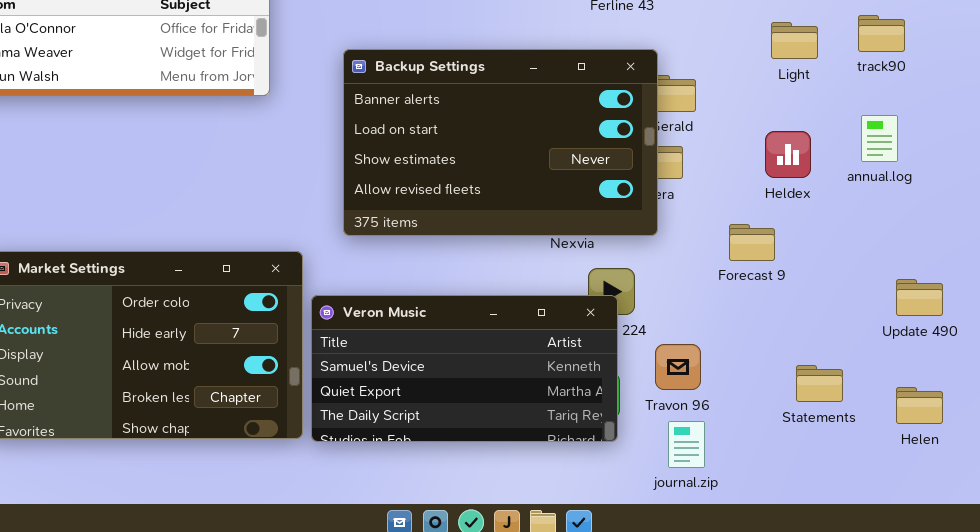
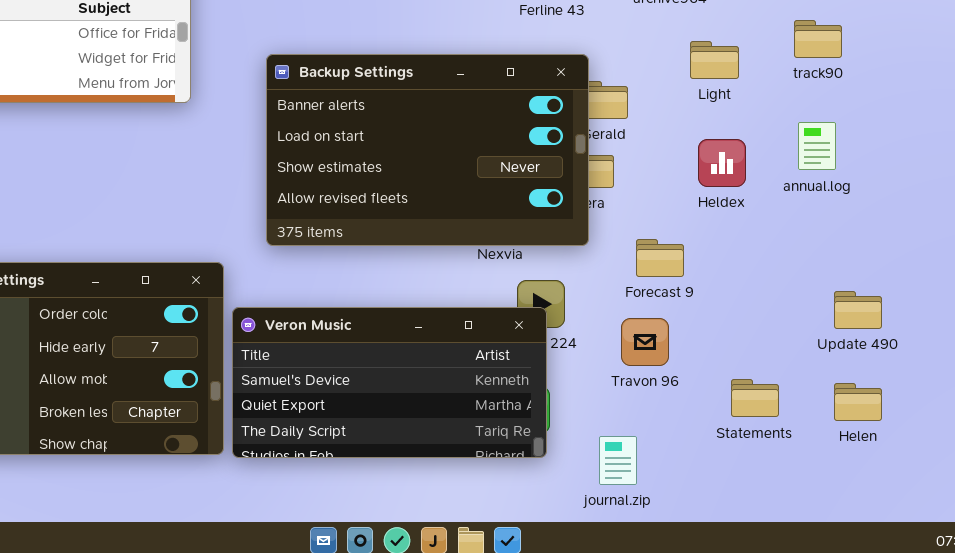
Light: [771,22,818,59] -> [690,41,739,79], moved
Forecast 9: [729,224,775,261] -> [636,239,684,277], moved
Travon 96: [655,344,701,390] -> [621,318,669,366], moved
Helen: [896,387,943,424] -> [834,383,882,421], moved

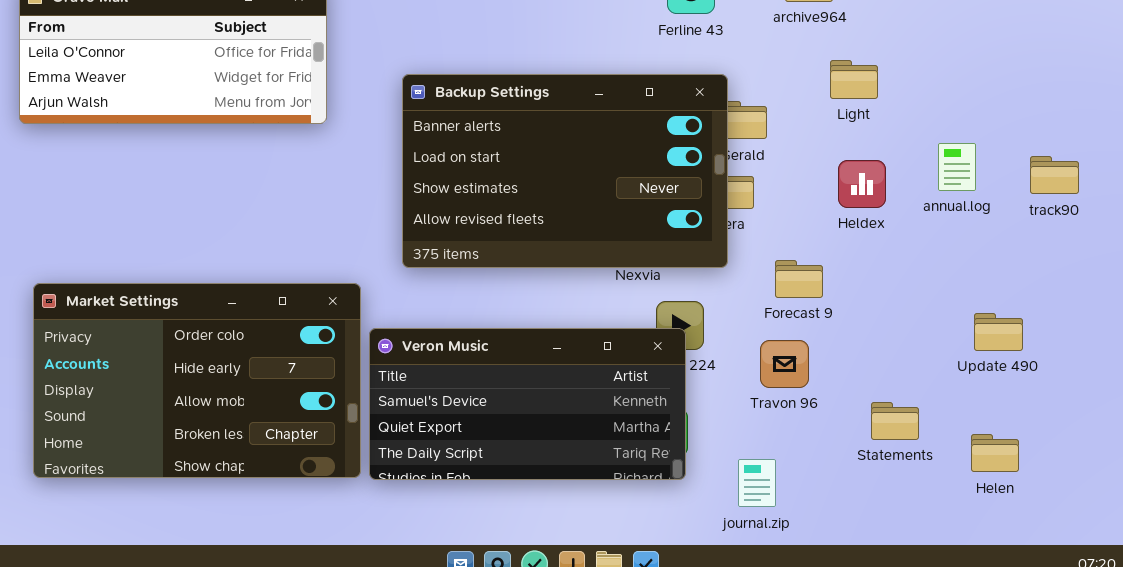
track90: [794,20,842,58] -> [1030,156,1079,194], moved
Helen: [834,383,882,421] -> [971,434,1019,472], moved

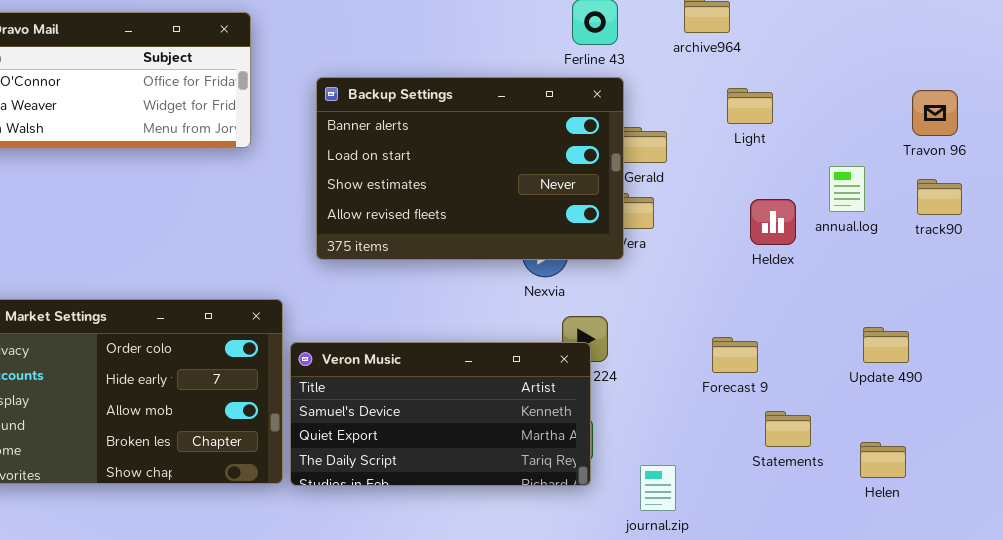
Backup Settings: [402,74,728,268] -> [316,77,624,260], moved
Heldex: [838,160,886,208] -> [750,199,796,245], moved
Forecast 9: [775,260,823,298] -> [712,337,758,373], moved
Travon 96: [760,340,809,388] -> [912,90,958,136], moved

